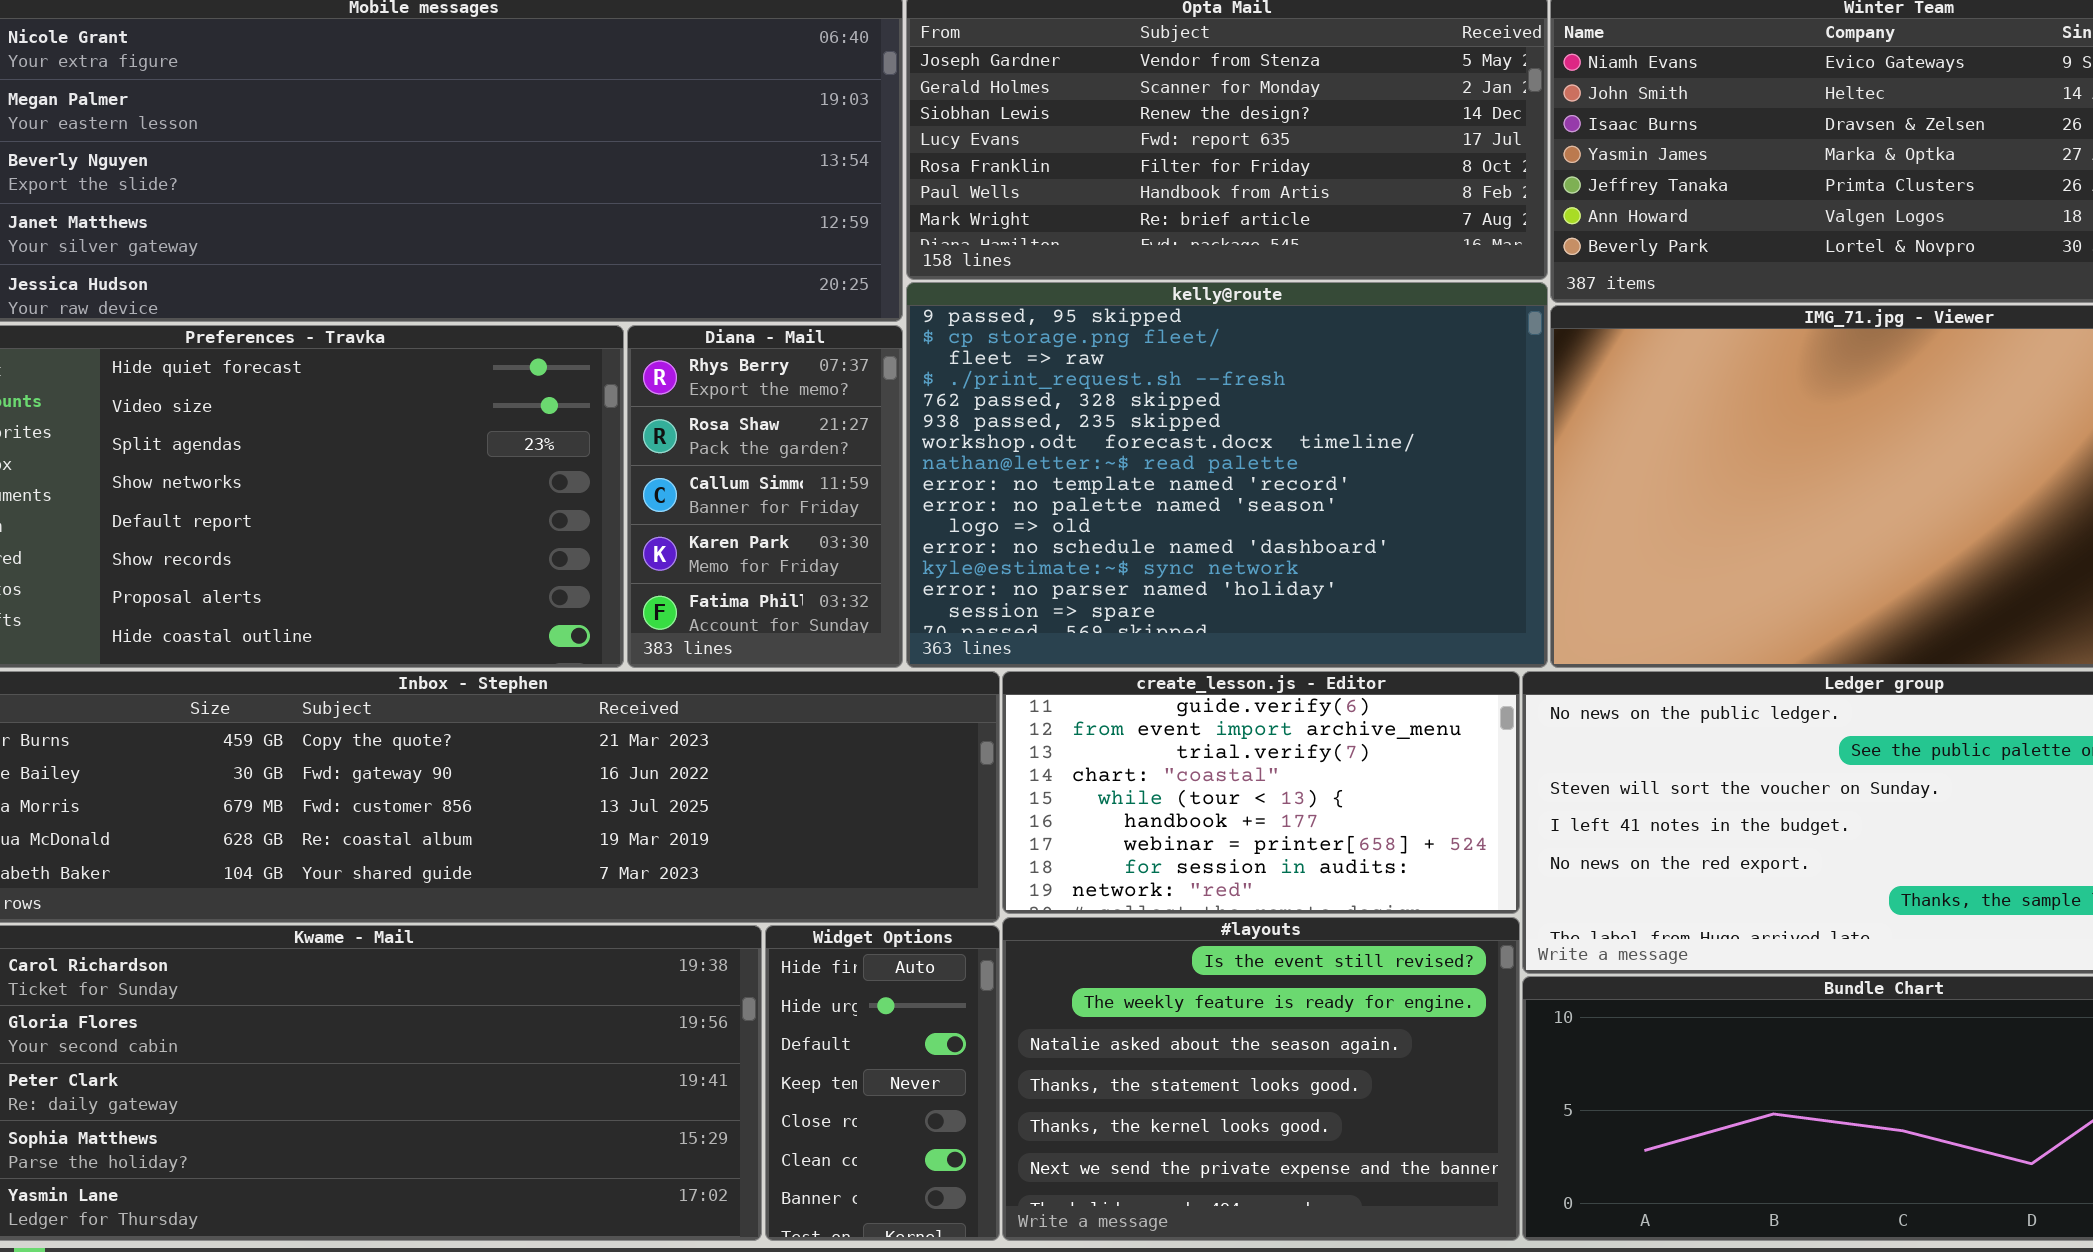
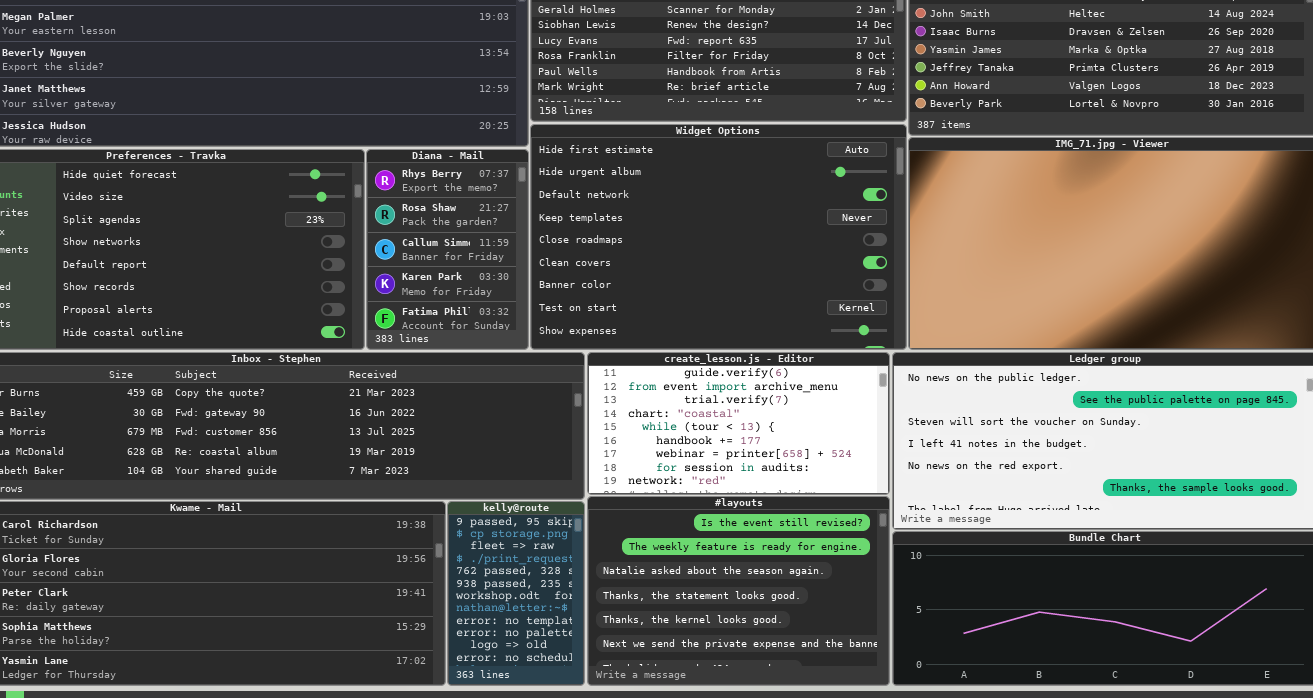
kelly@route: [906,282,1548,668] -> [447,501,585,686], moved, resized
Widget Options: [765,925,1000,1241] -> [530,124,907,350], moved, resized

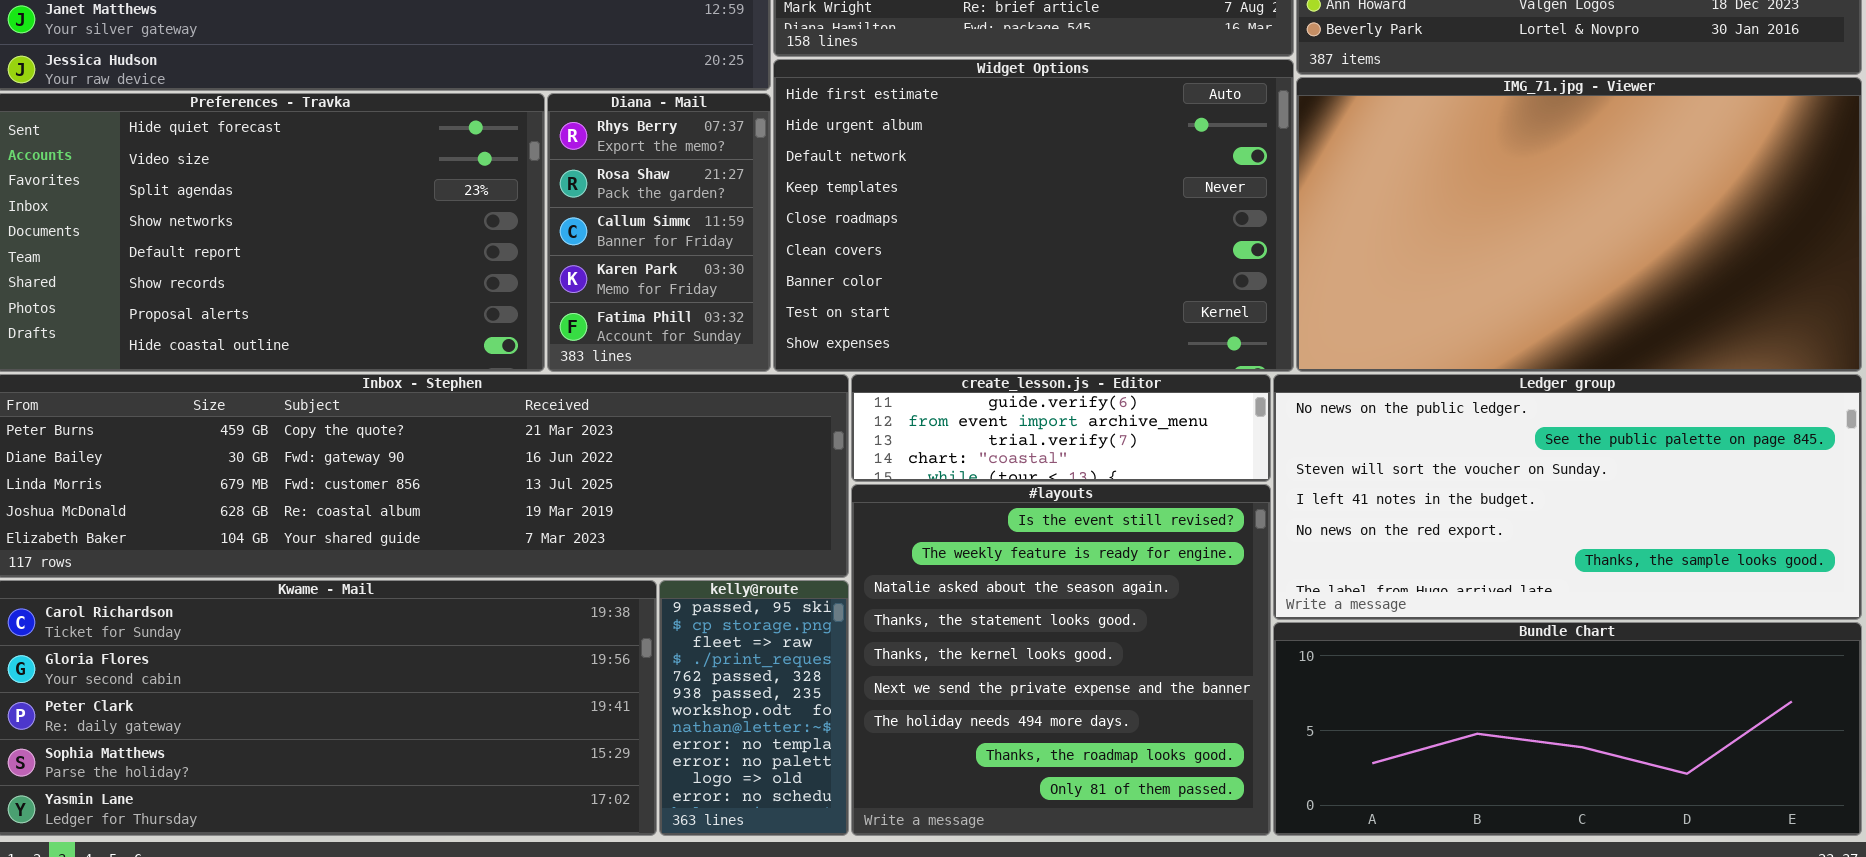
create_lesson.js - Editor: [587,352,890,495] -> [851,374,1271,482], resized
#layouts: [587,496,890,686] -> [851,484,1271,836], resized

